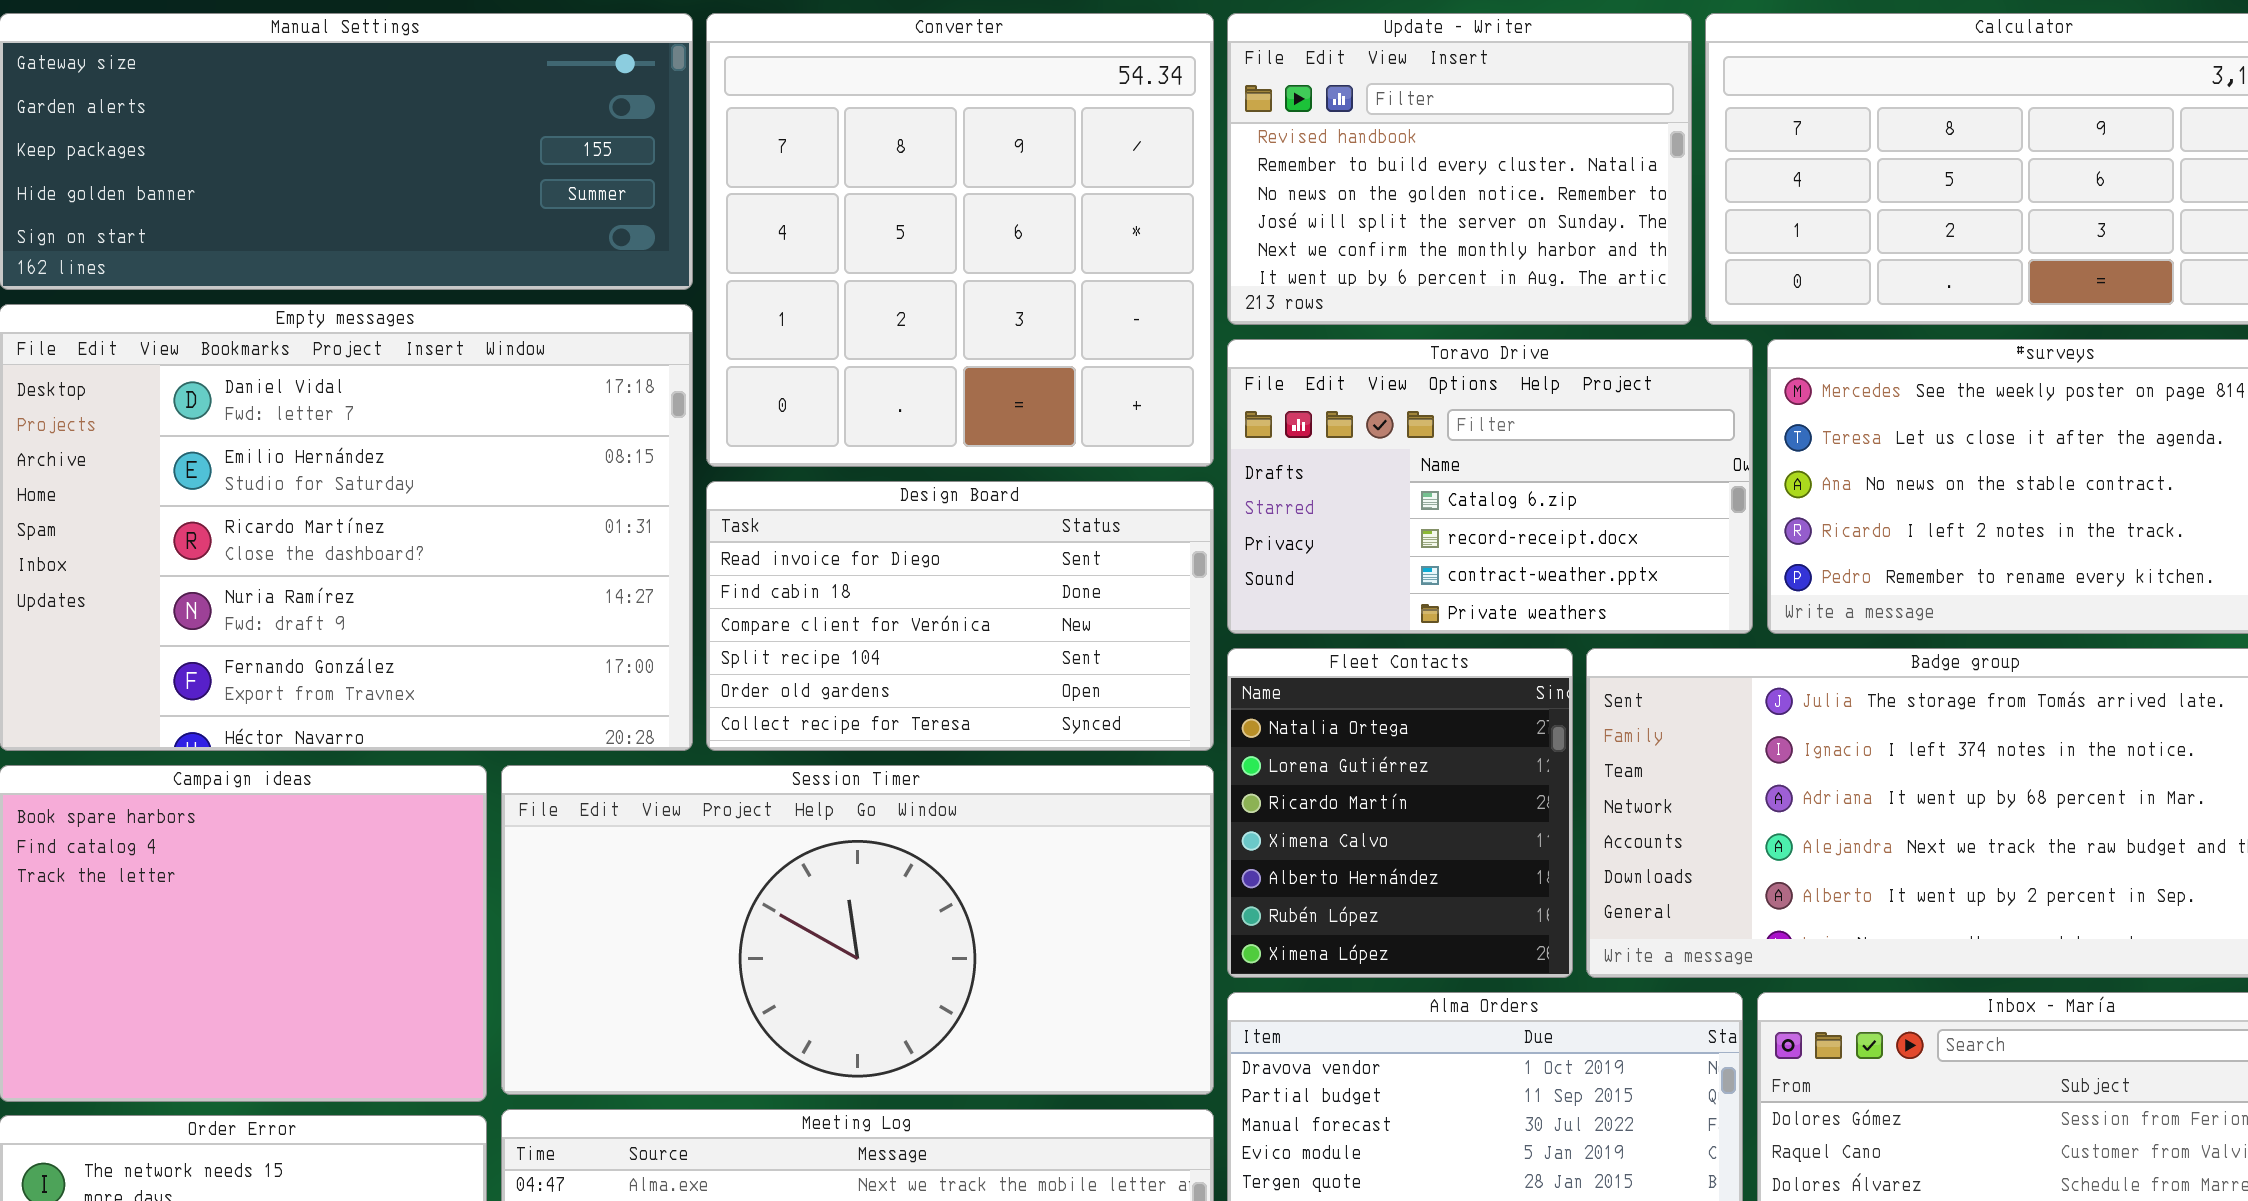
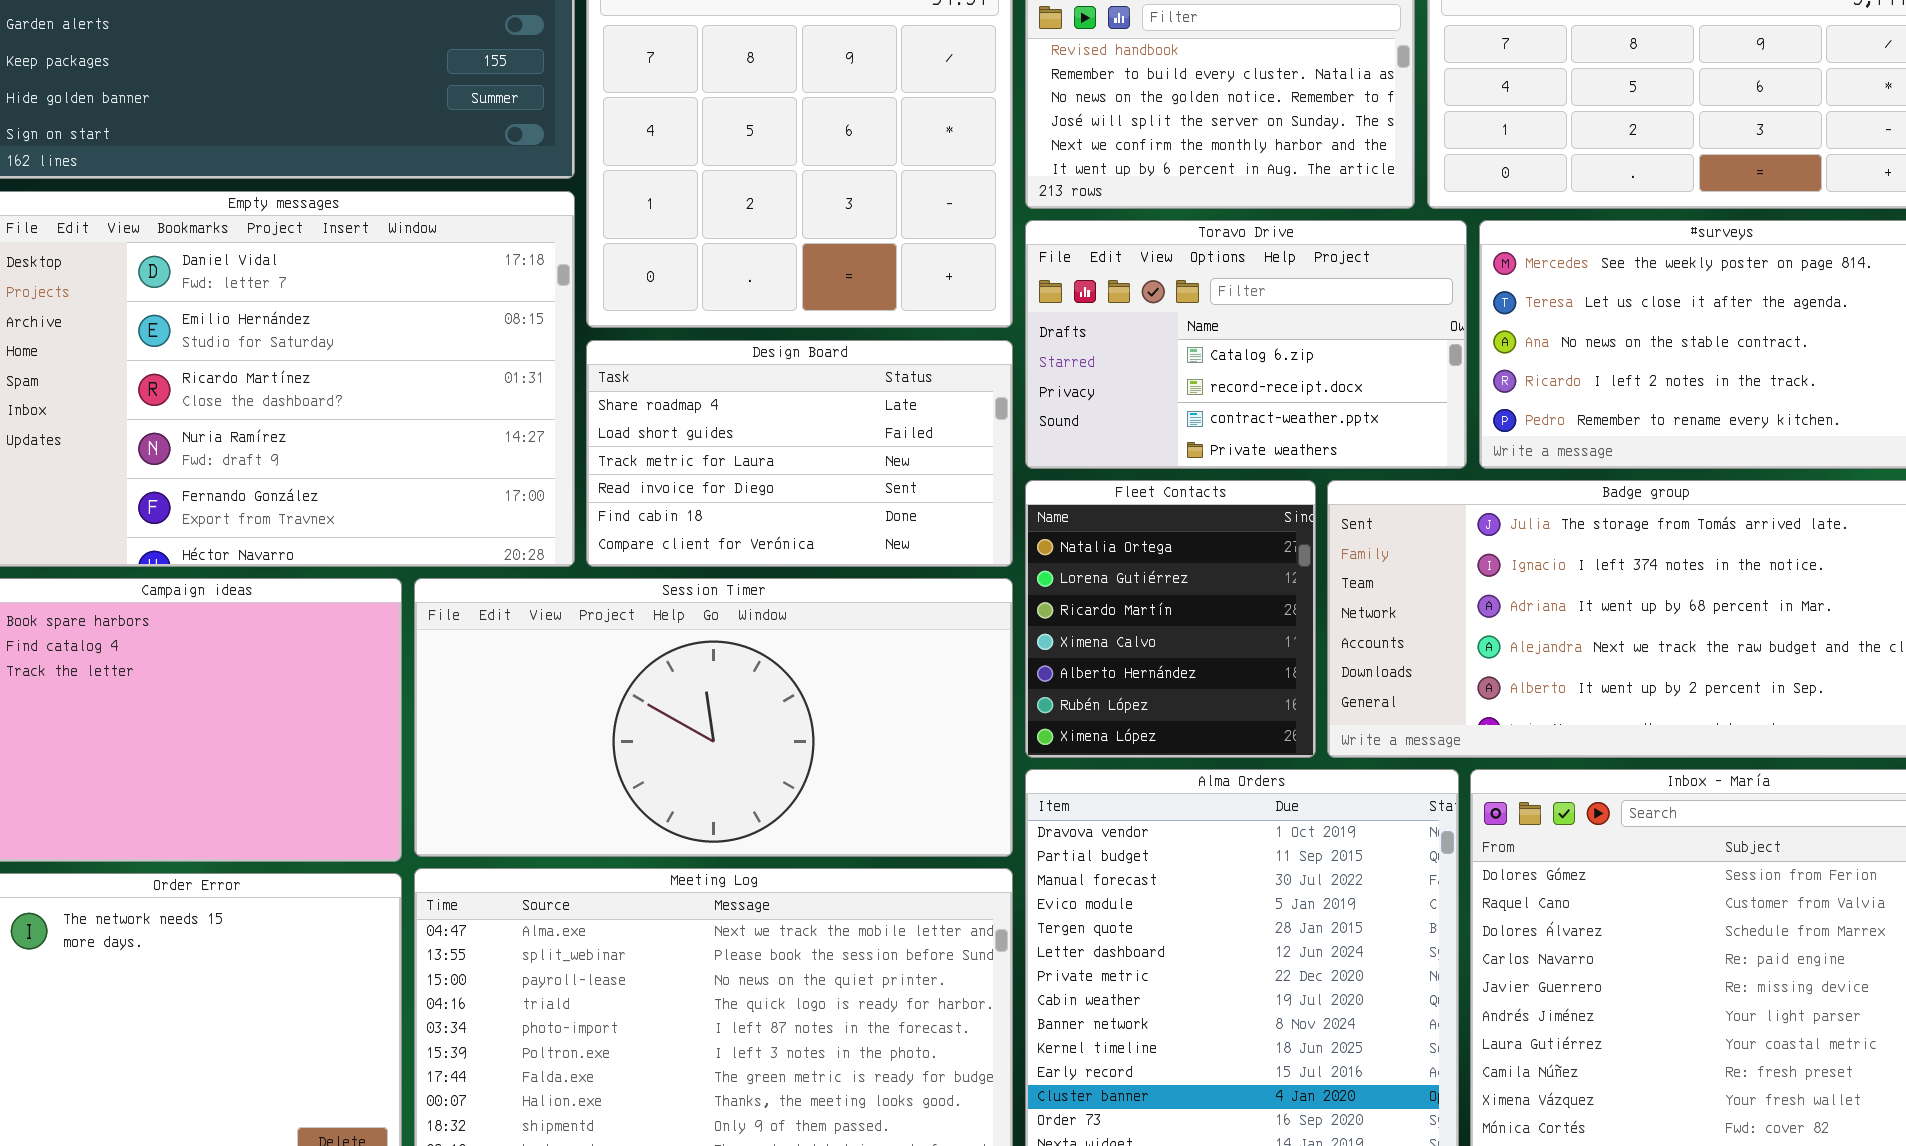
Design Board: [706,481,1214,751] -> [586,340,1013,567], scrolled up 3 rows

